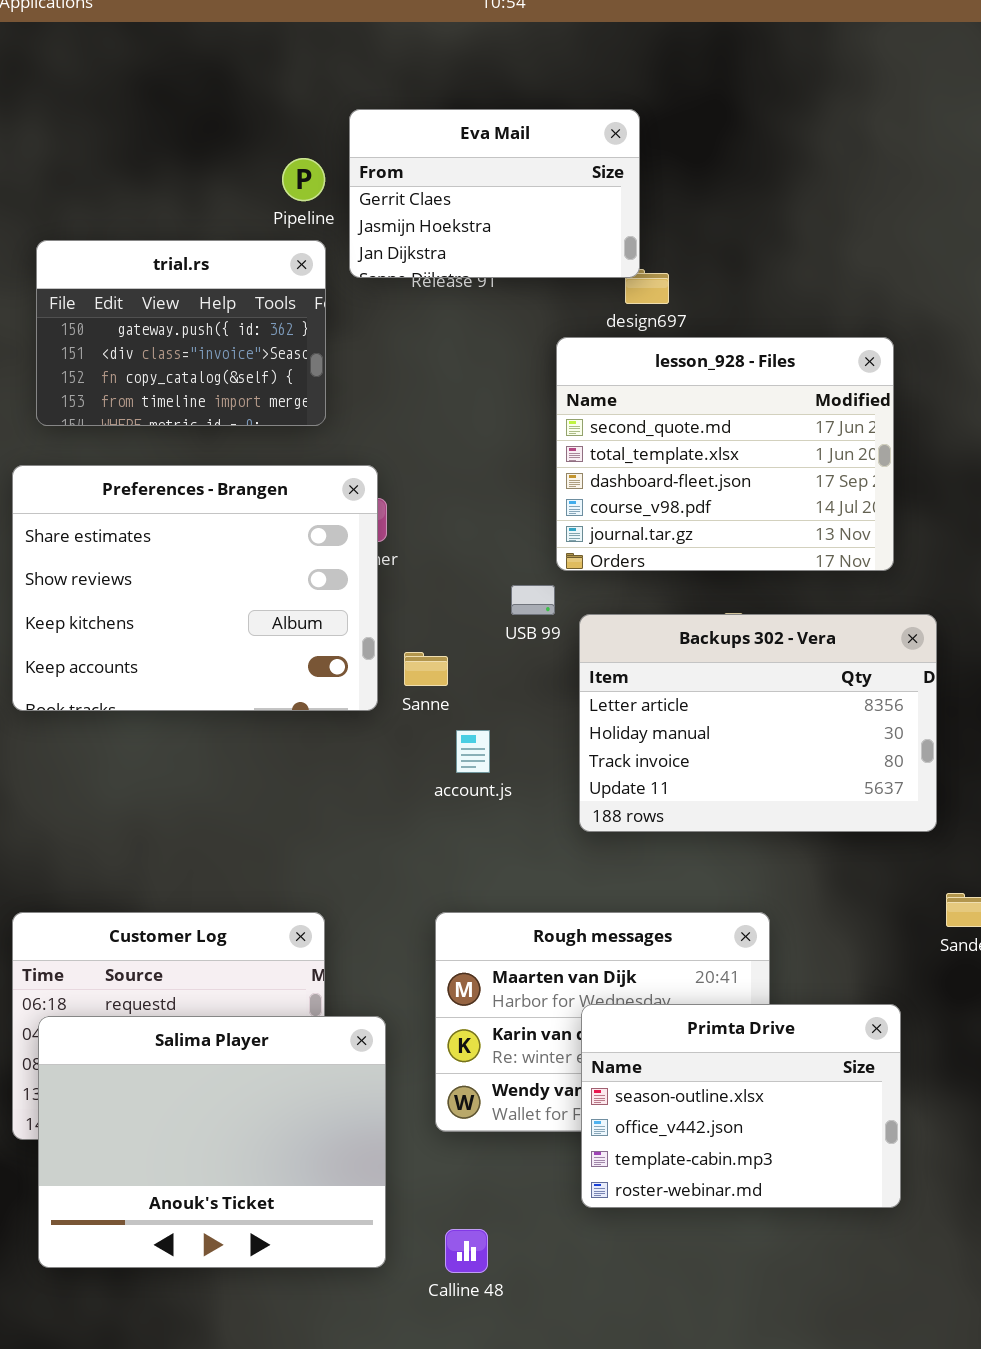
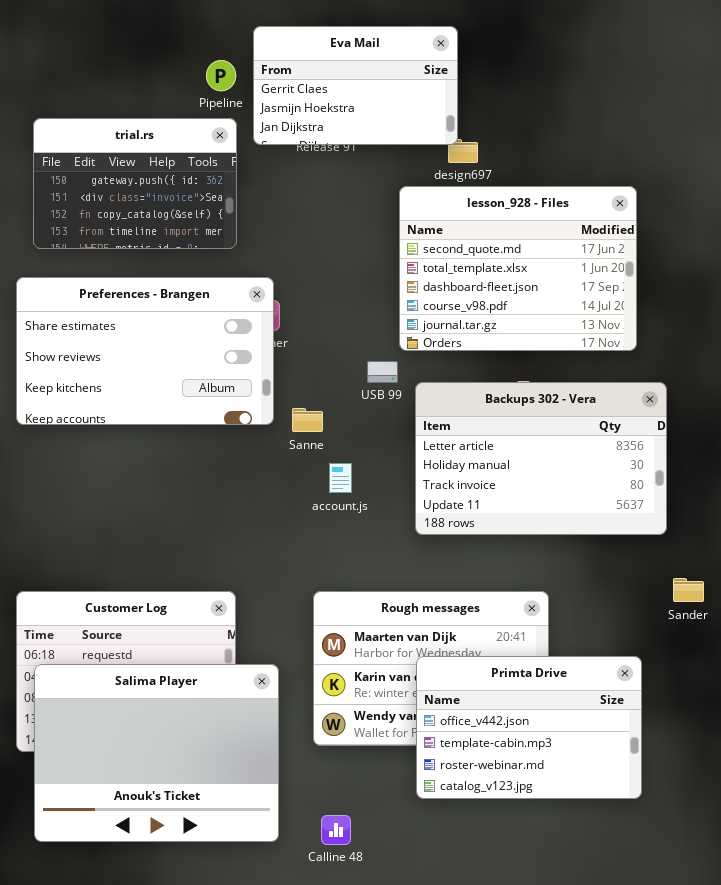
Preferences - Brangen: [12,465,378,711] -> [16,277,274,425], resized
Primta Drive: [581,1004,901,1208] -> [416,656,642,799], scrolled down 1 row

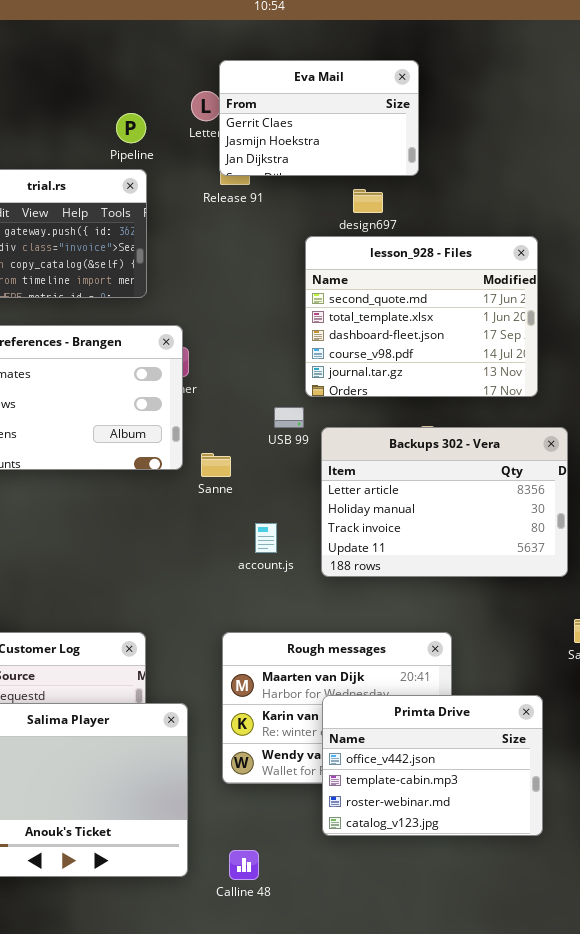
Eva Mail: [253,26,458,145] -> [219,60,419,176], moved
account.js: [329,463,352,493] -> [255,523,277,553], moved

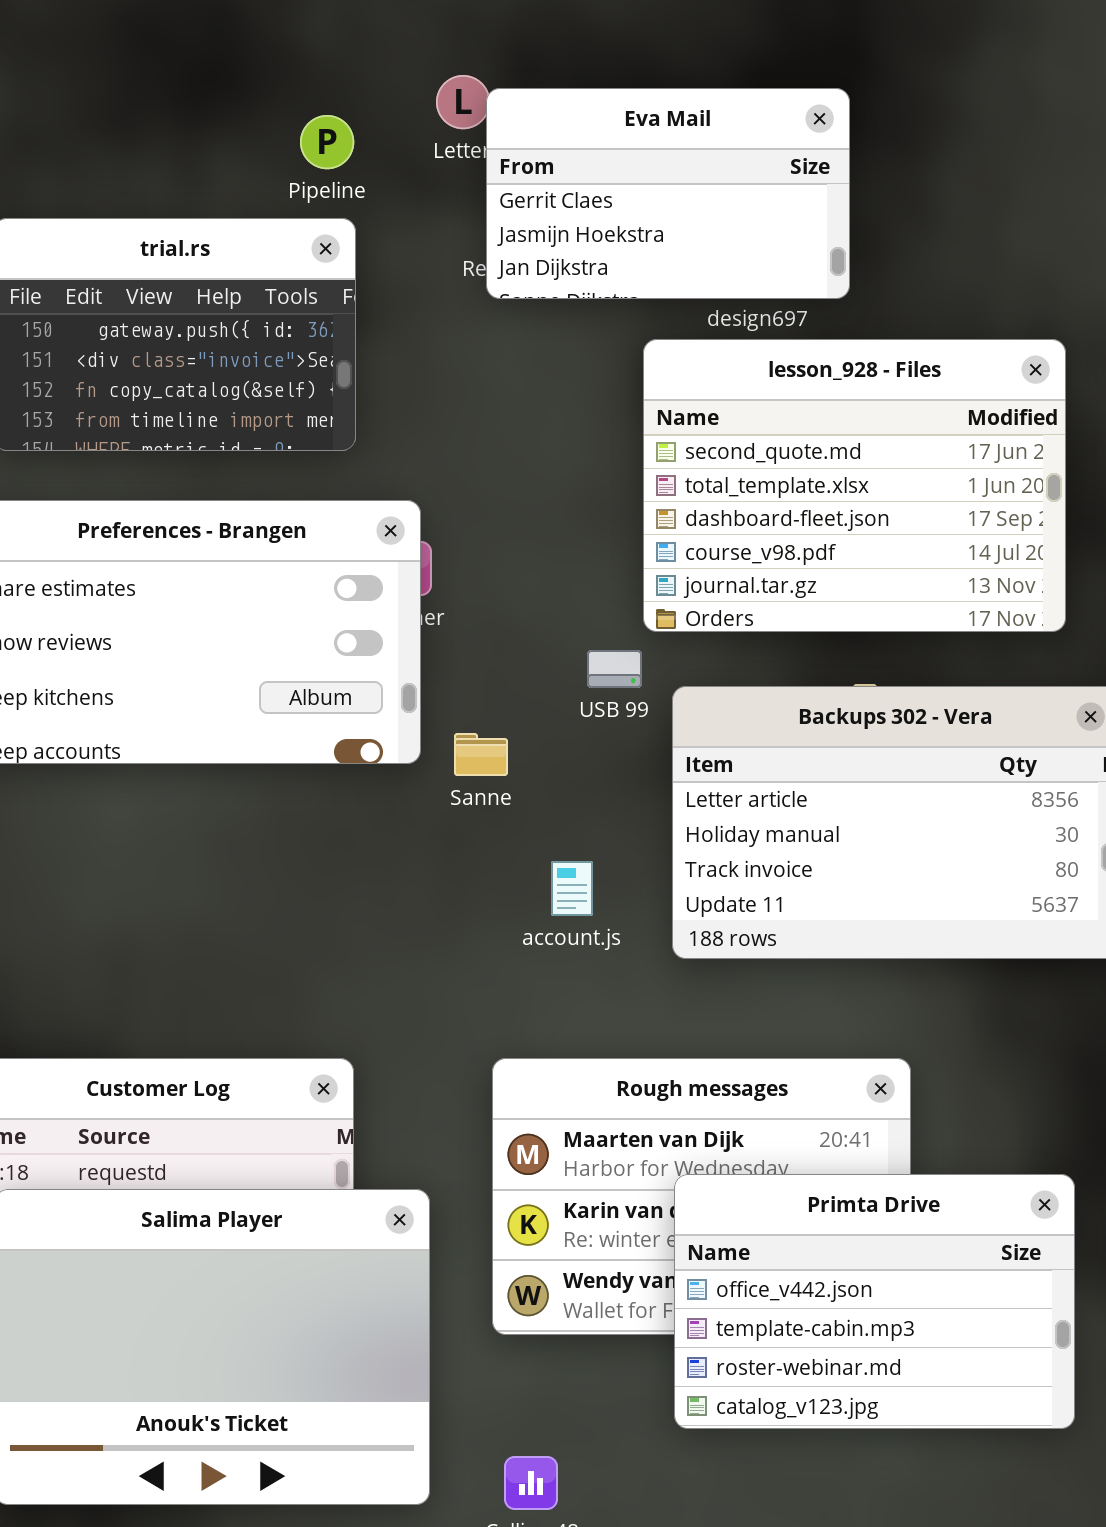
Eva Mail: [219,60,419,176] -> [486,88,850,299], moved

